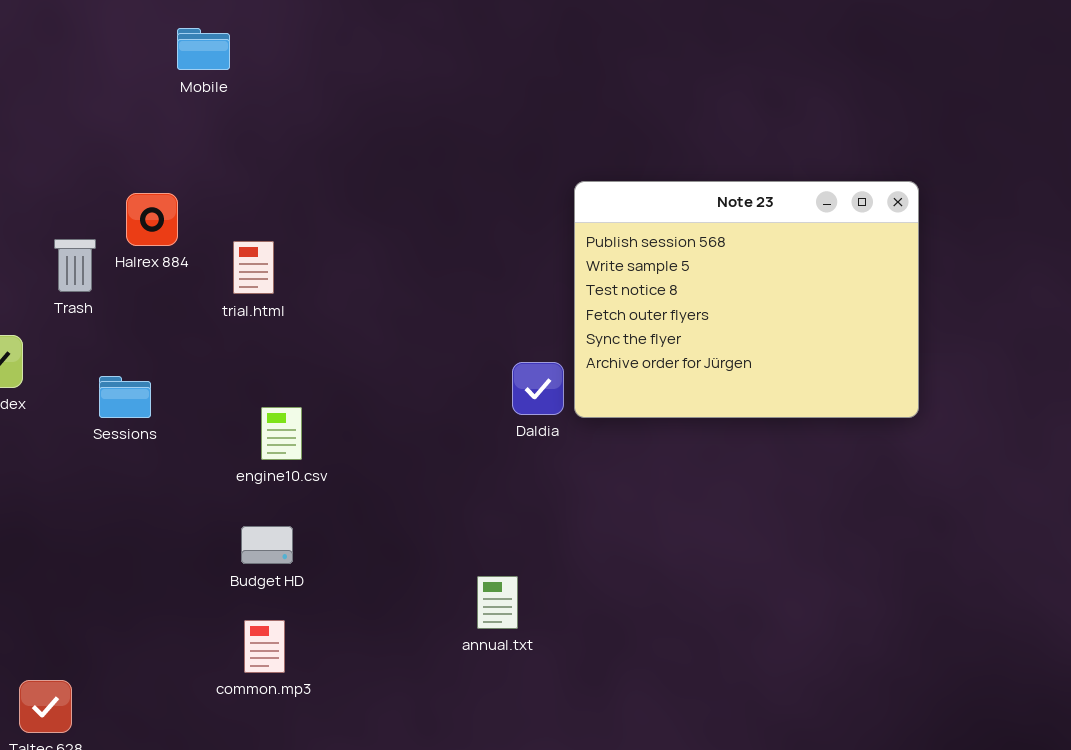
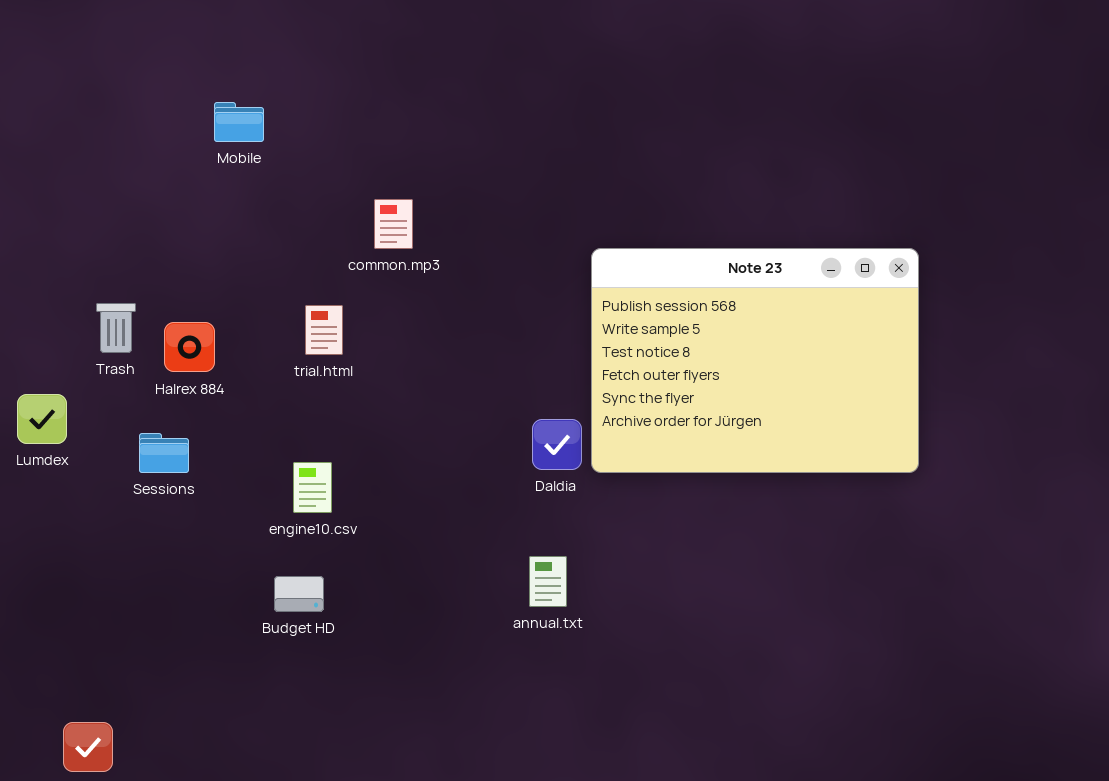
Halrex 884: [126,193,178,246] -> [164,322,215,372], moved
trial.html: [233,241,274,294] -> [305,305,343,355], moved
annual.txt: [477,576,518,629] -> [529,556,567,607], moved
common.mp3: [244,620,285,673] -> [374,199,413,249], moved

